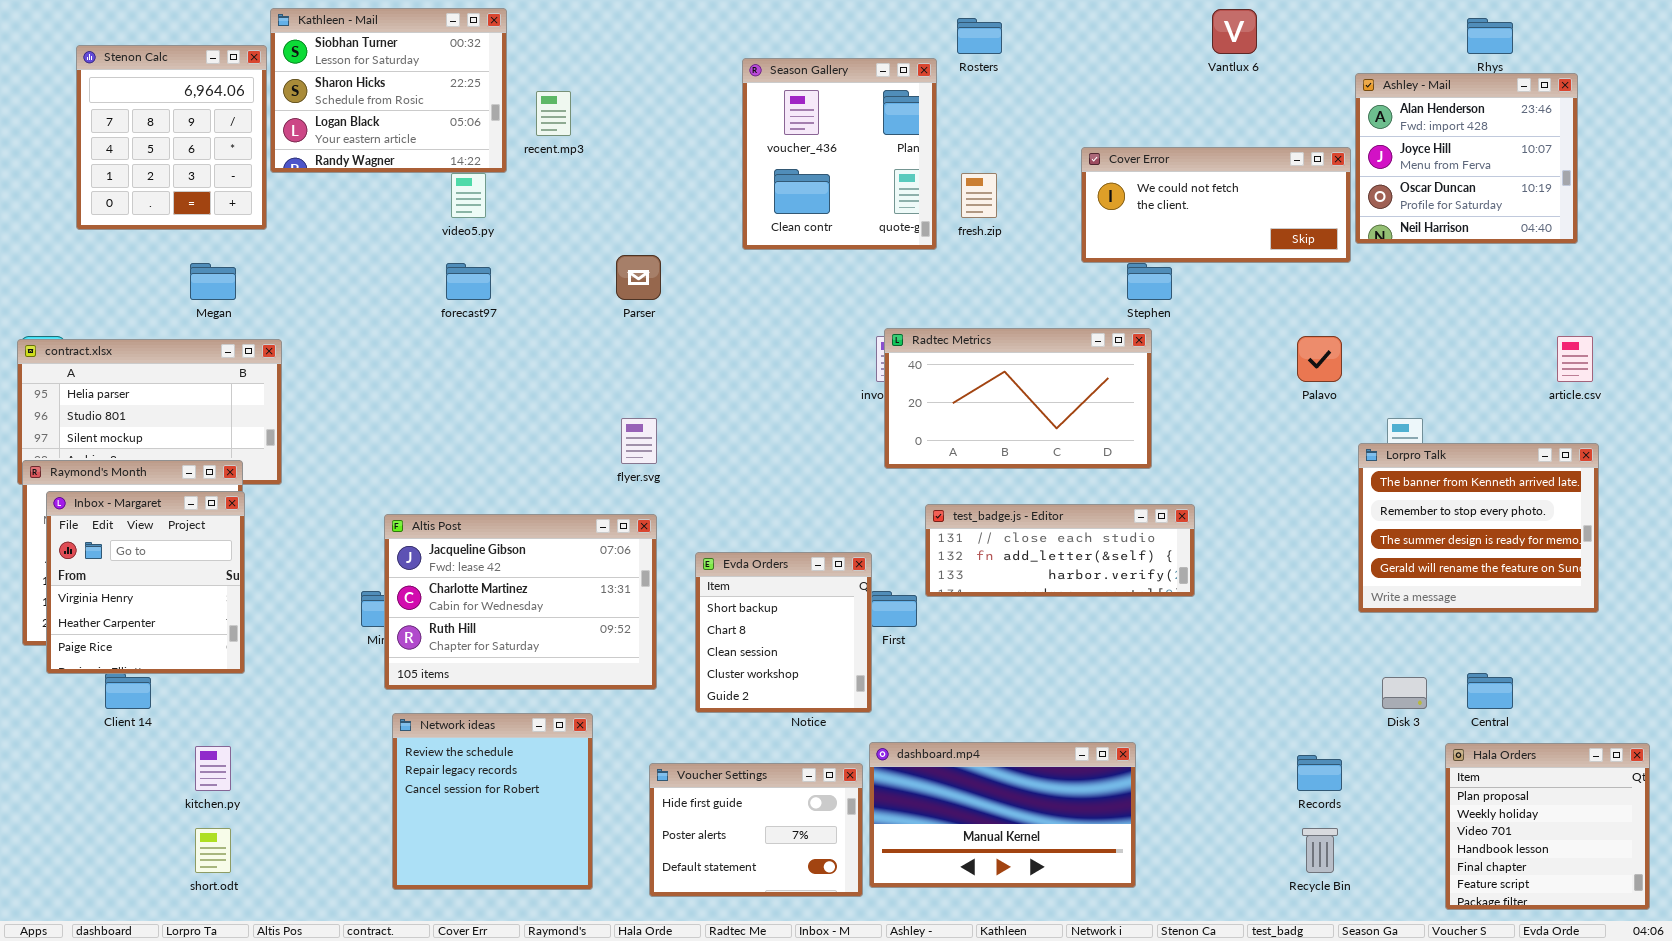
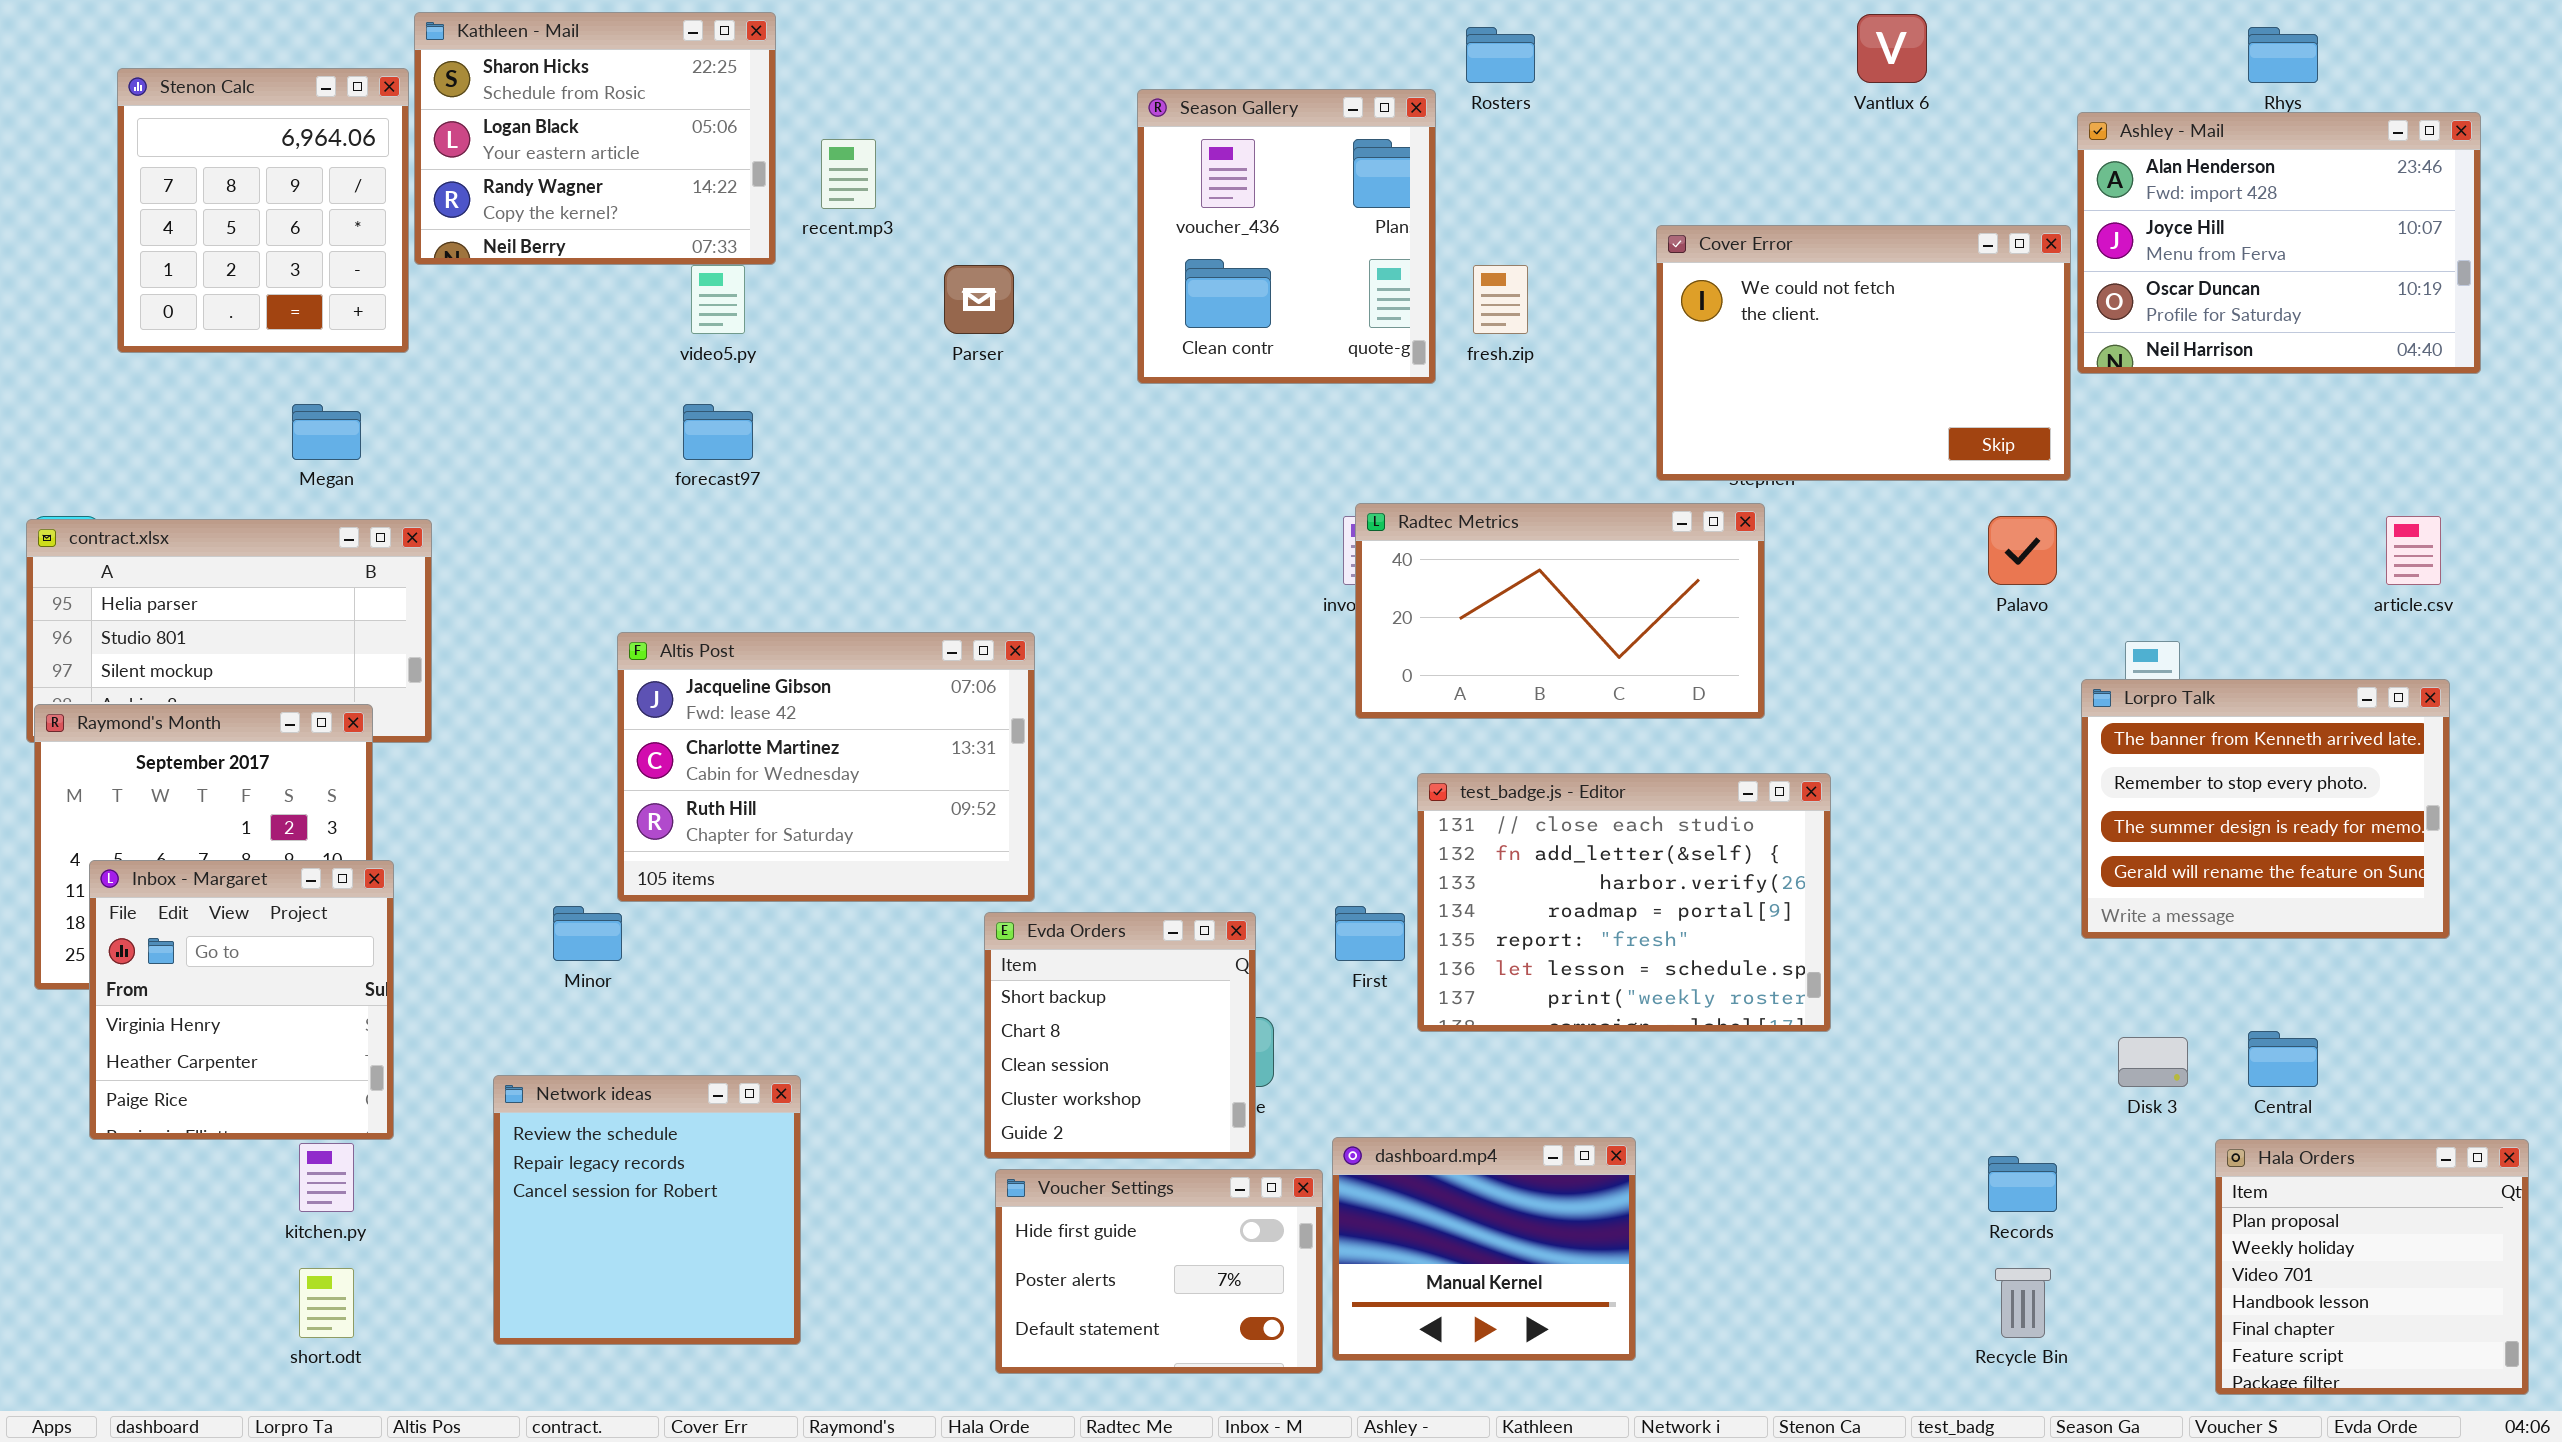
Kathleen - Mail: [270,8,507,173] -> [414,12,776,265], scrolled down 1 row
Ashley - Mail: [1355,73,1578,244] -> [2077,112,2481,374], resized
Cover Error: [1081,147,1351,263] -> [1656,225,2071,481], resized
Parser: [616,255,661,300] -> [944,265,1014,334], moved
Inbox - Margaret: [46,491,245,674] -> [89,860,394,1140], moved
test_badge.js - Editor: [925,504,1195,597] -> [1417,773,1831,1032], resized
Altis Post: [384,514,657,690] -> [617,632,1035,902], moved
Evda Orders: [695,552,872,713] -> [984,912,1256,1159], moved
Network ideas: [392,713,593,890] -> [493,1075,801,1345], moved
dashboard.mp4: [869,742,1136,888] -> [1332,1137,1636,1361], resized

